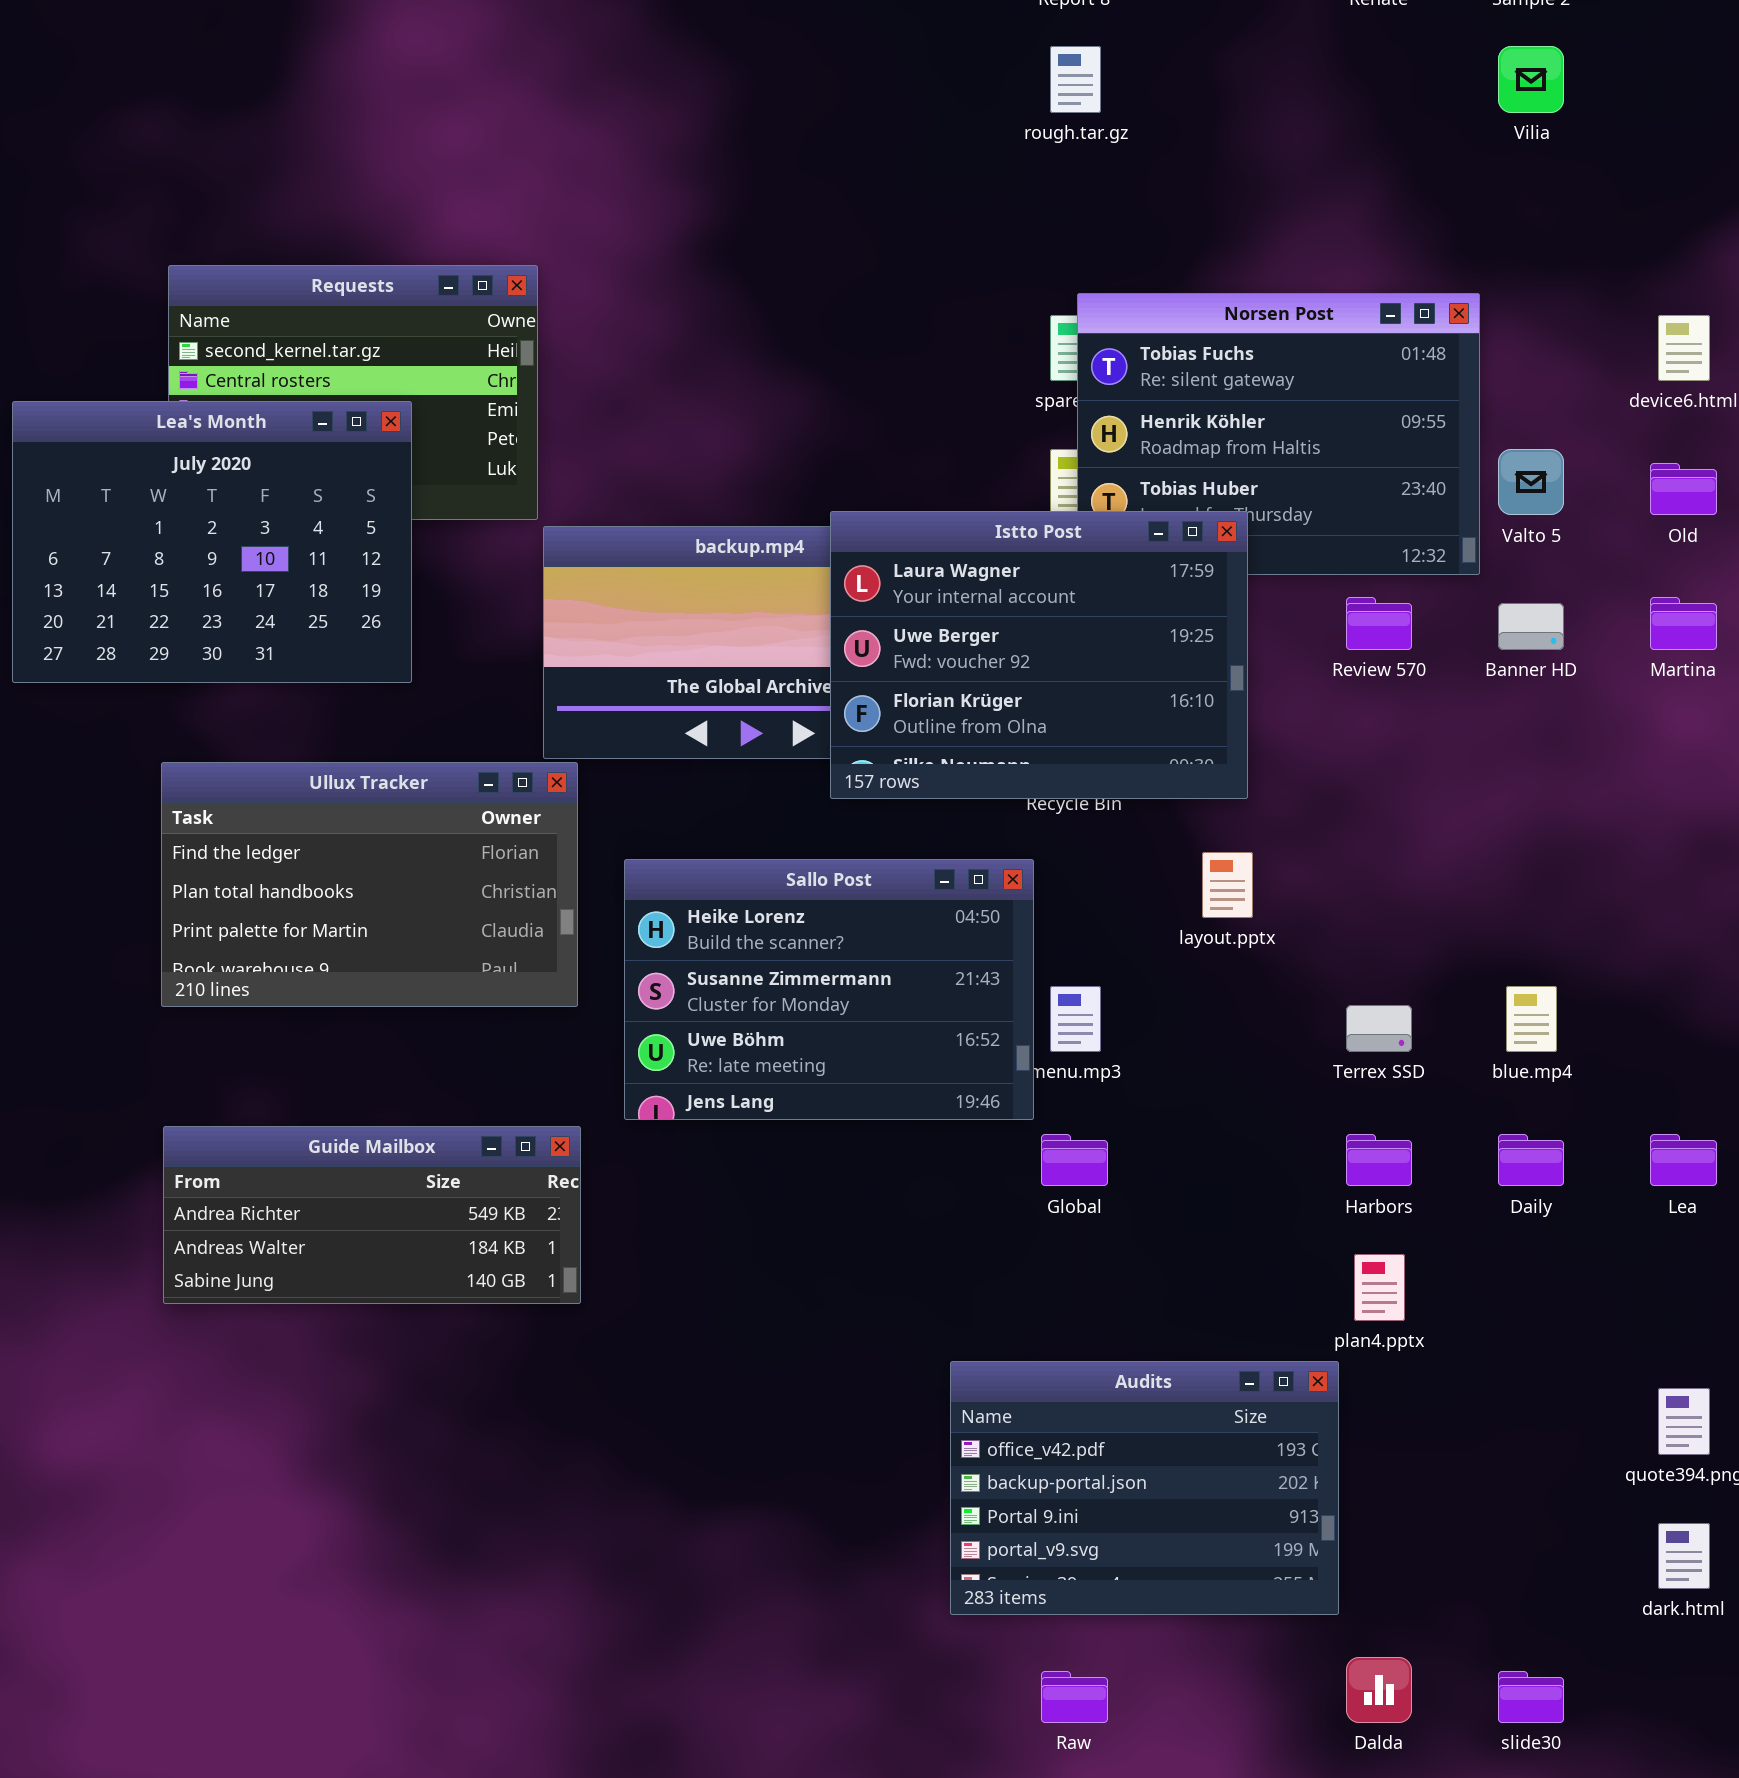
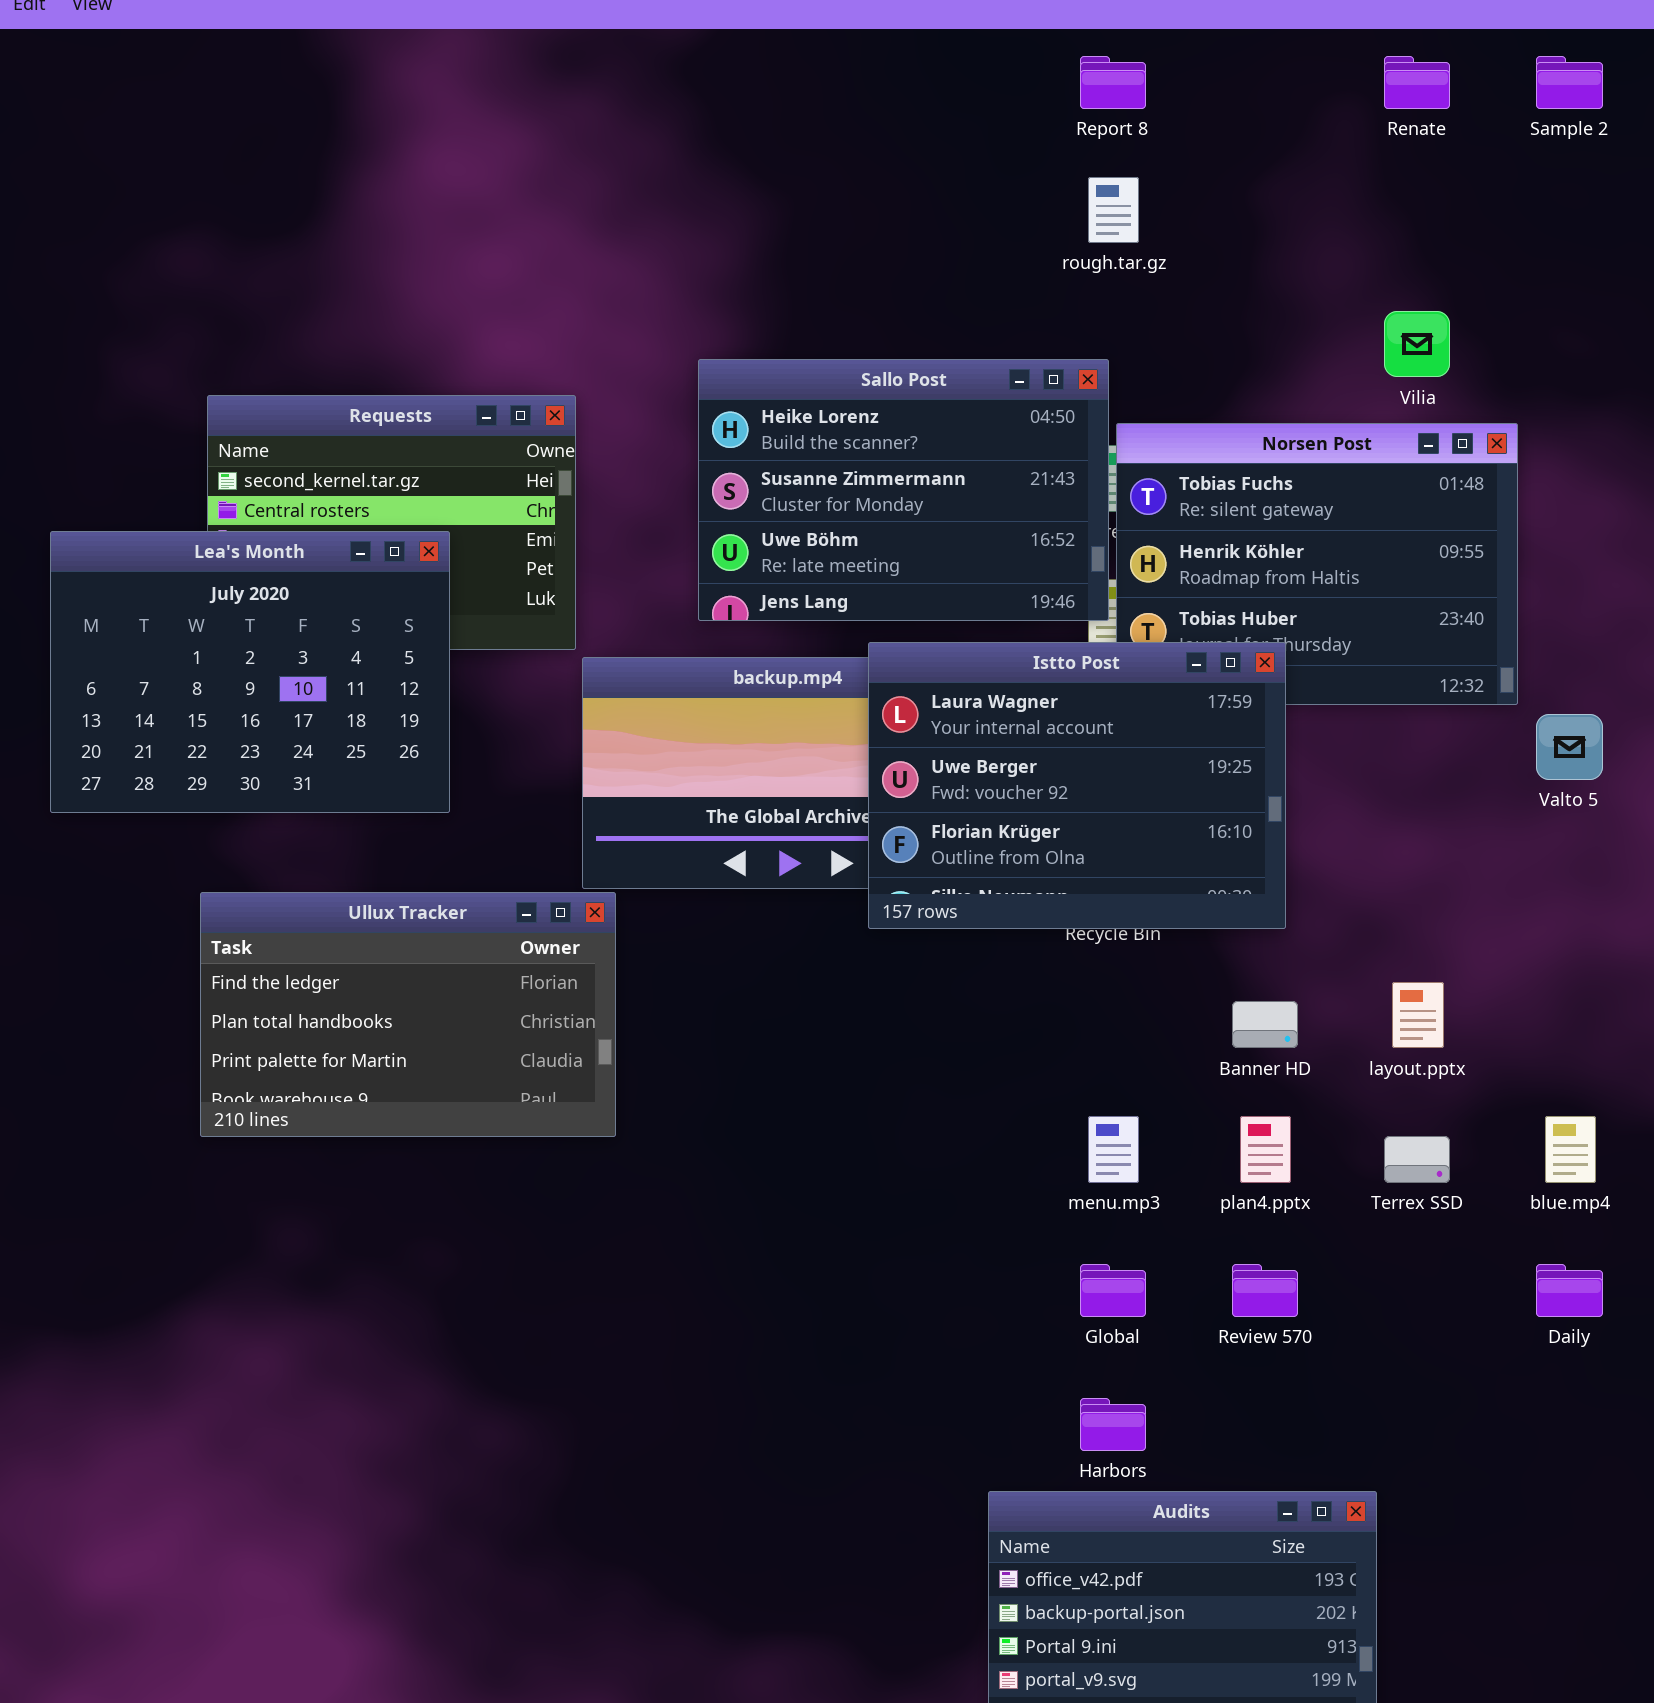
Vilia: [1498,46,1564,113] -> [1384,311,1450,377], moved
Valto 5: [1498,449,1564,515] -> [1536,714,1603,780], moved
Review 570: [1346,597,1412,650] -> [1232,1264,1298,1317], moved
Banner HD: [1498,603,1564,650] -> [1232,1001,1298,1048], moved
layout.pptx: [1202,852,1253,918] -> [1392,982,1444,1048], moved
Sallo Post: [624,859,1034,1120] -> [698,359,1109,621], moved
Guide Mailbox: [163,1126,581,1304] -> none, closed
Harbors: [1346,1134,1412,1186] -> [1080,1398,1146,1451], moved
plan4.pptx: [1354,1254,1405,1321] -> [1240,1116,1291,1183], moved

